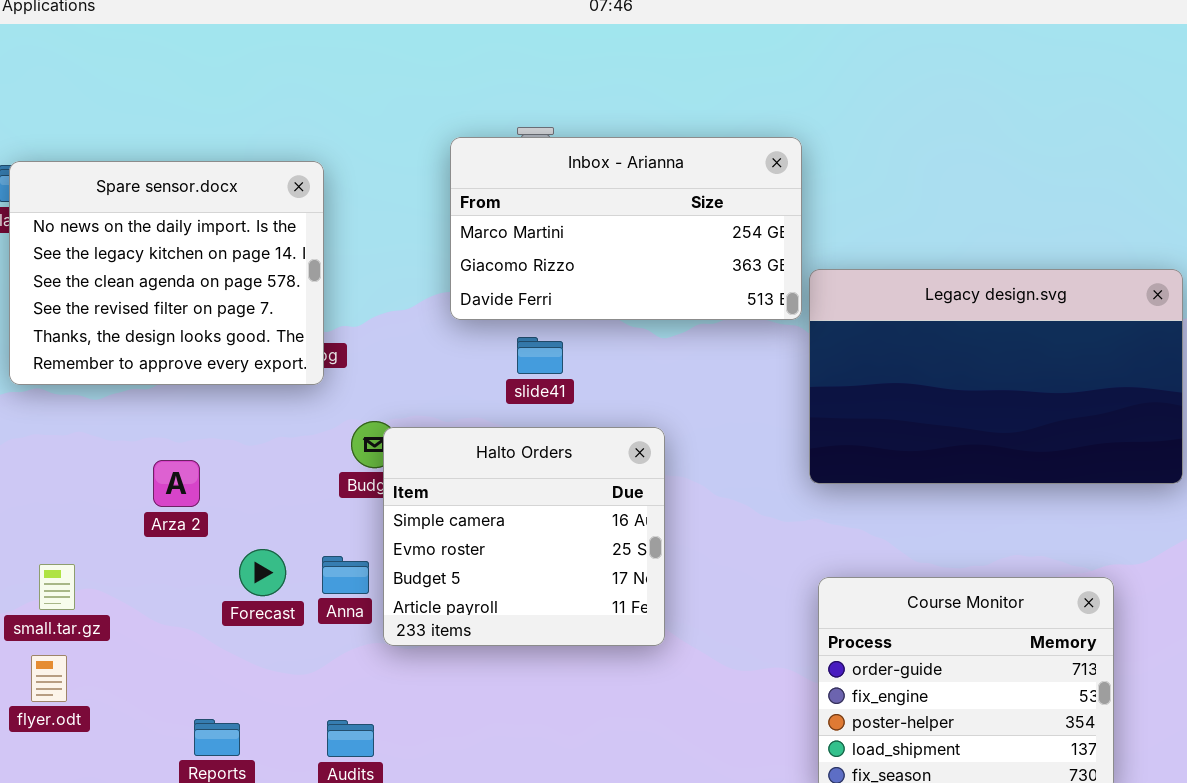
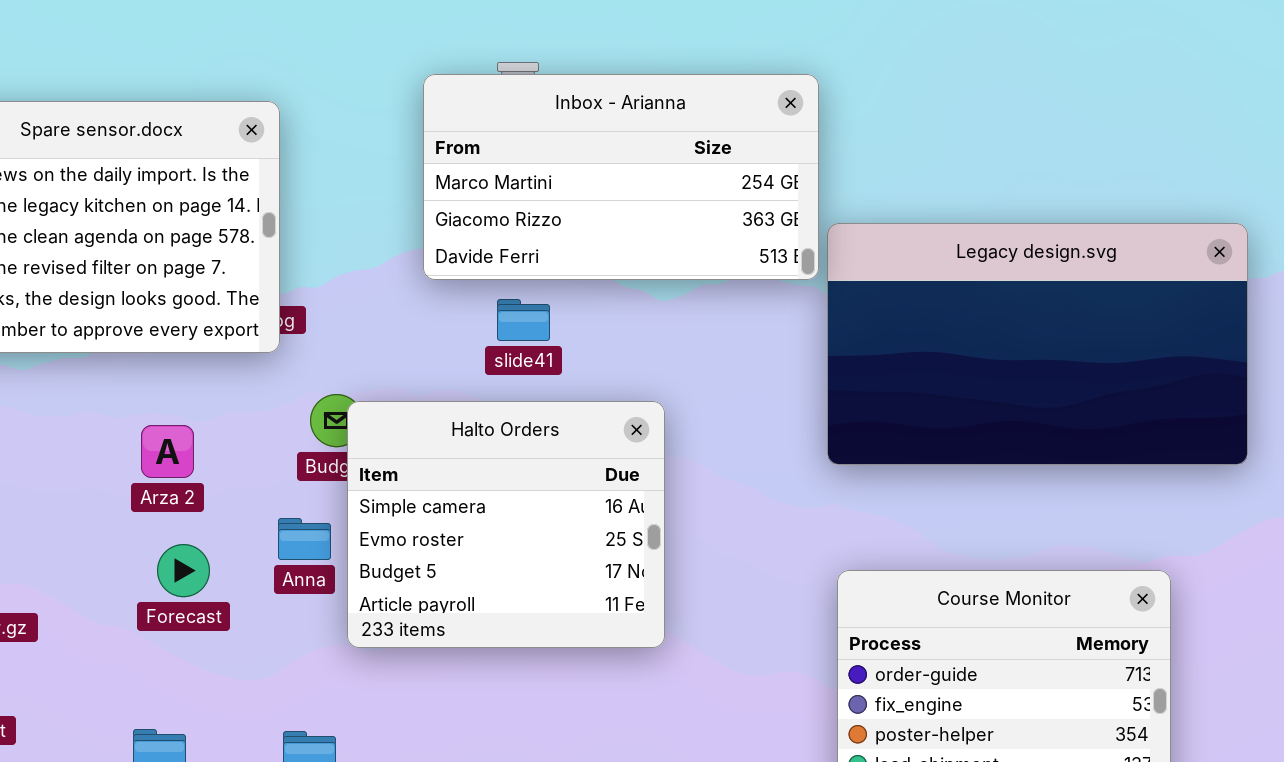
Arza 2: [153,460,200,507] -> [141,425,194,478], moved
Forecast: [239,549,286,596] -> [157,544,210,597], moved
Anna: [322,556,369,594] -> [278,518,331,560], moved

